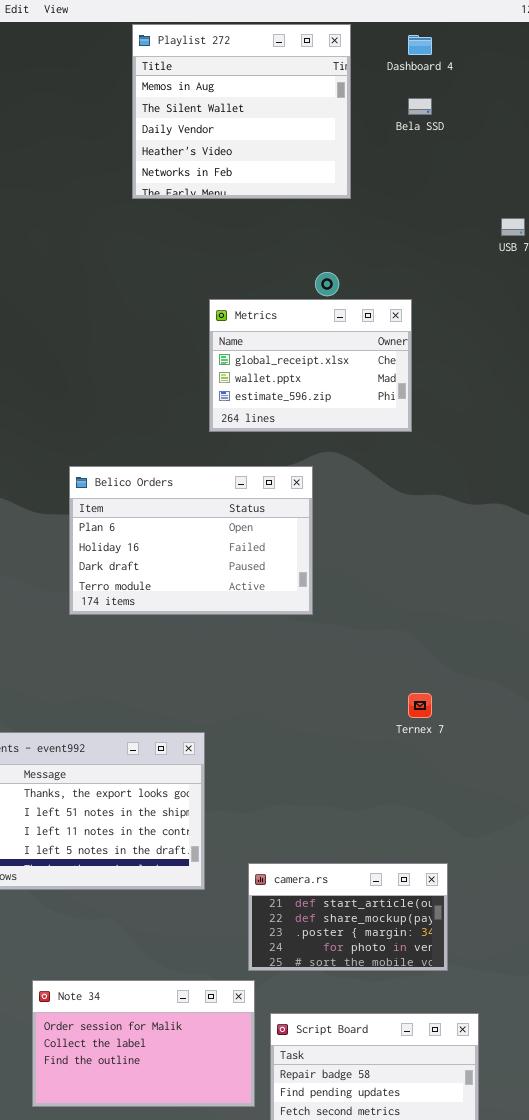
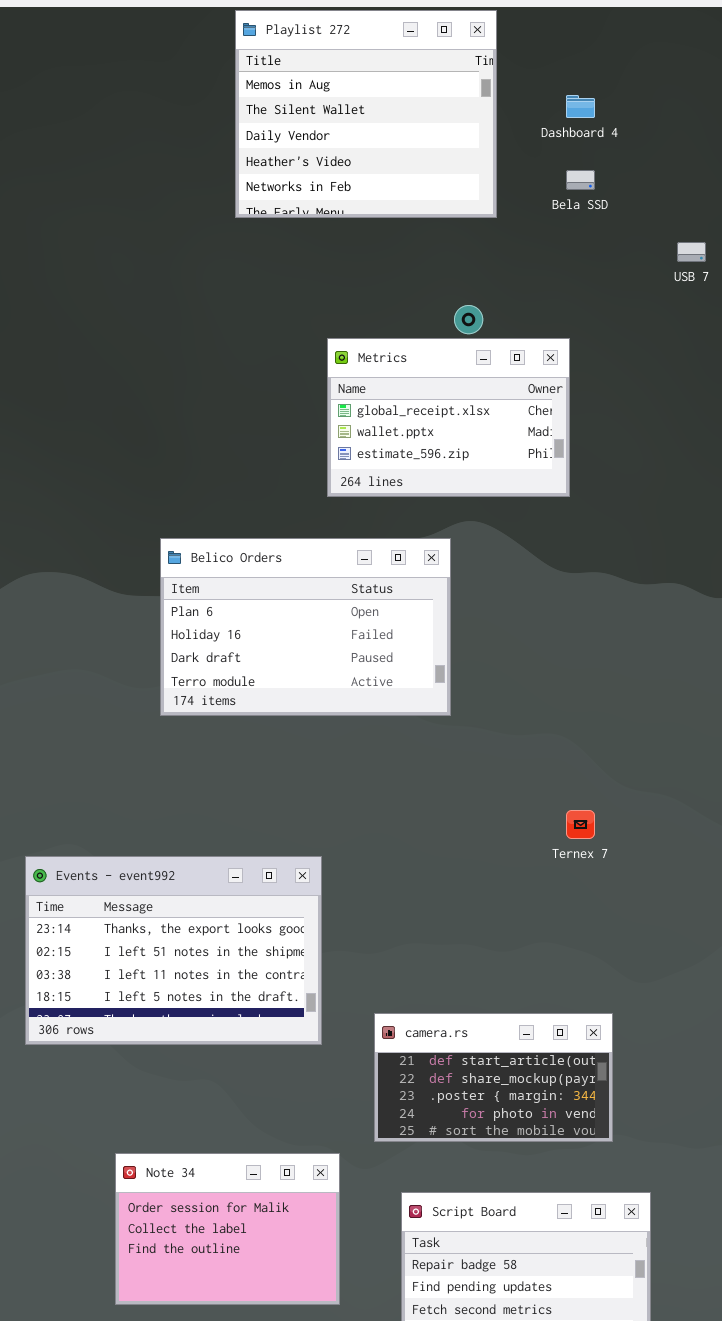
Dashboard 4: [408,35,432,55] -> [566,95,595,118], moved
Bela SSD: [408,98,432,115] -> [566,170,595,190], moved
Note 34: [32,980,255,1107] -> [115,1153,340,1305], resized

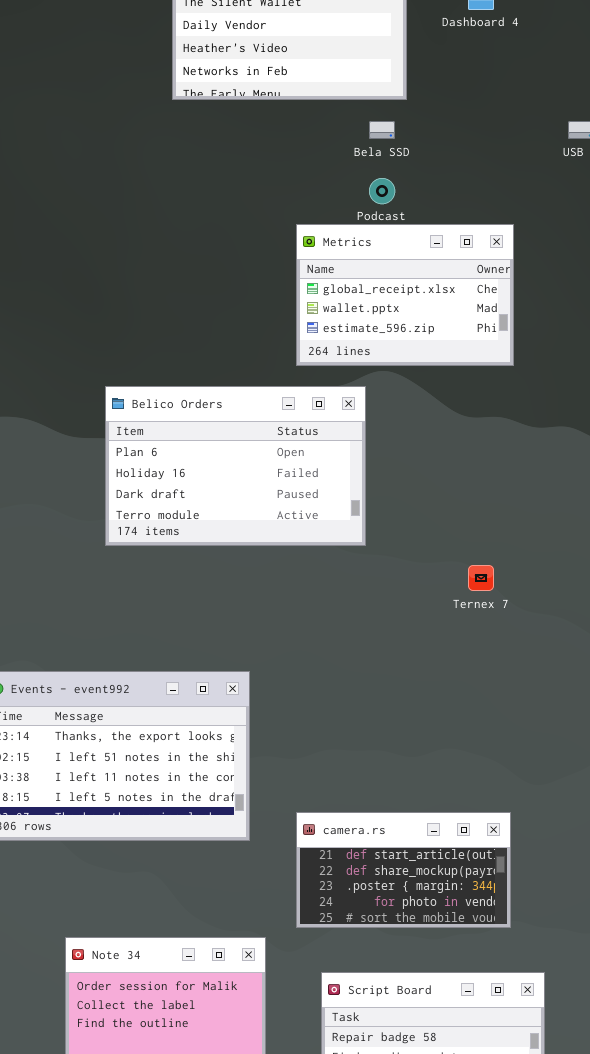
Bela SSD: [566,170,595,190] -> [369,121,395,139], moved
Metrics: [327,338,570,497] -> [296,224,514,366], moved
Ternex 7: [566,810,595,839] -> [468,565,494,591], moved

